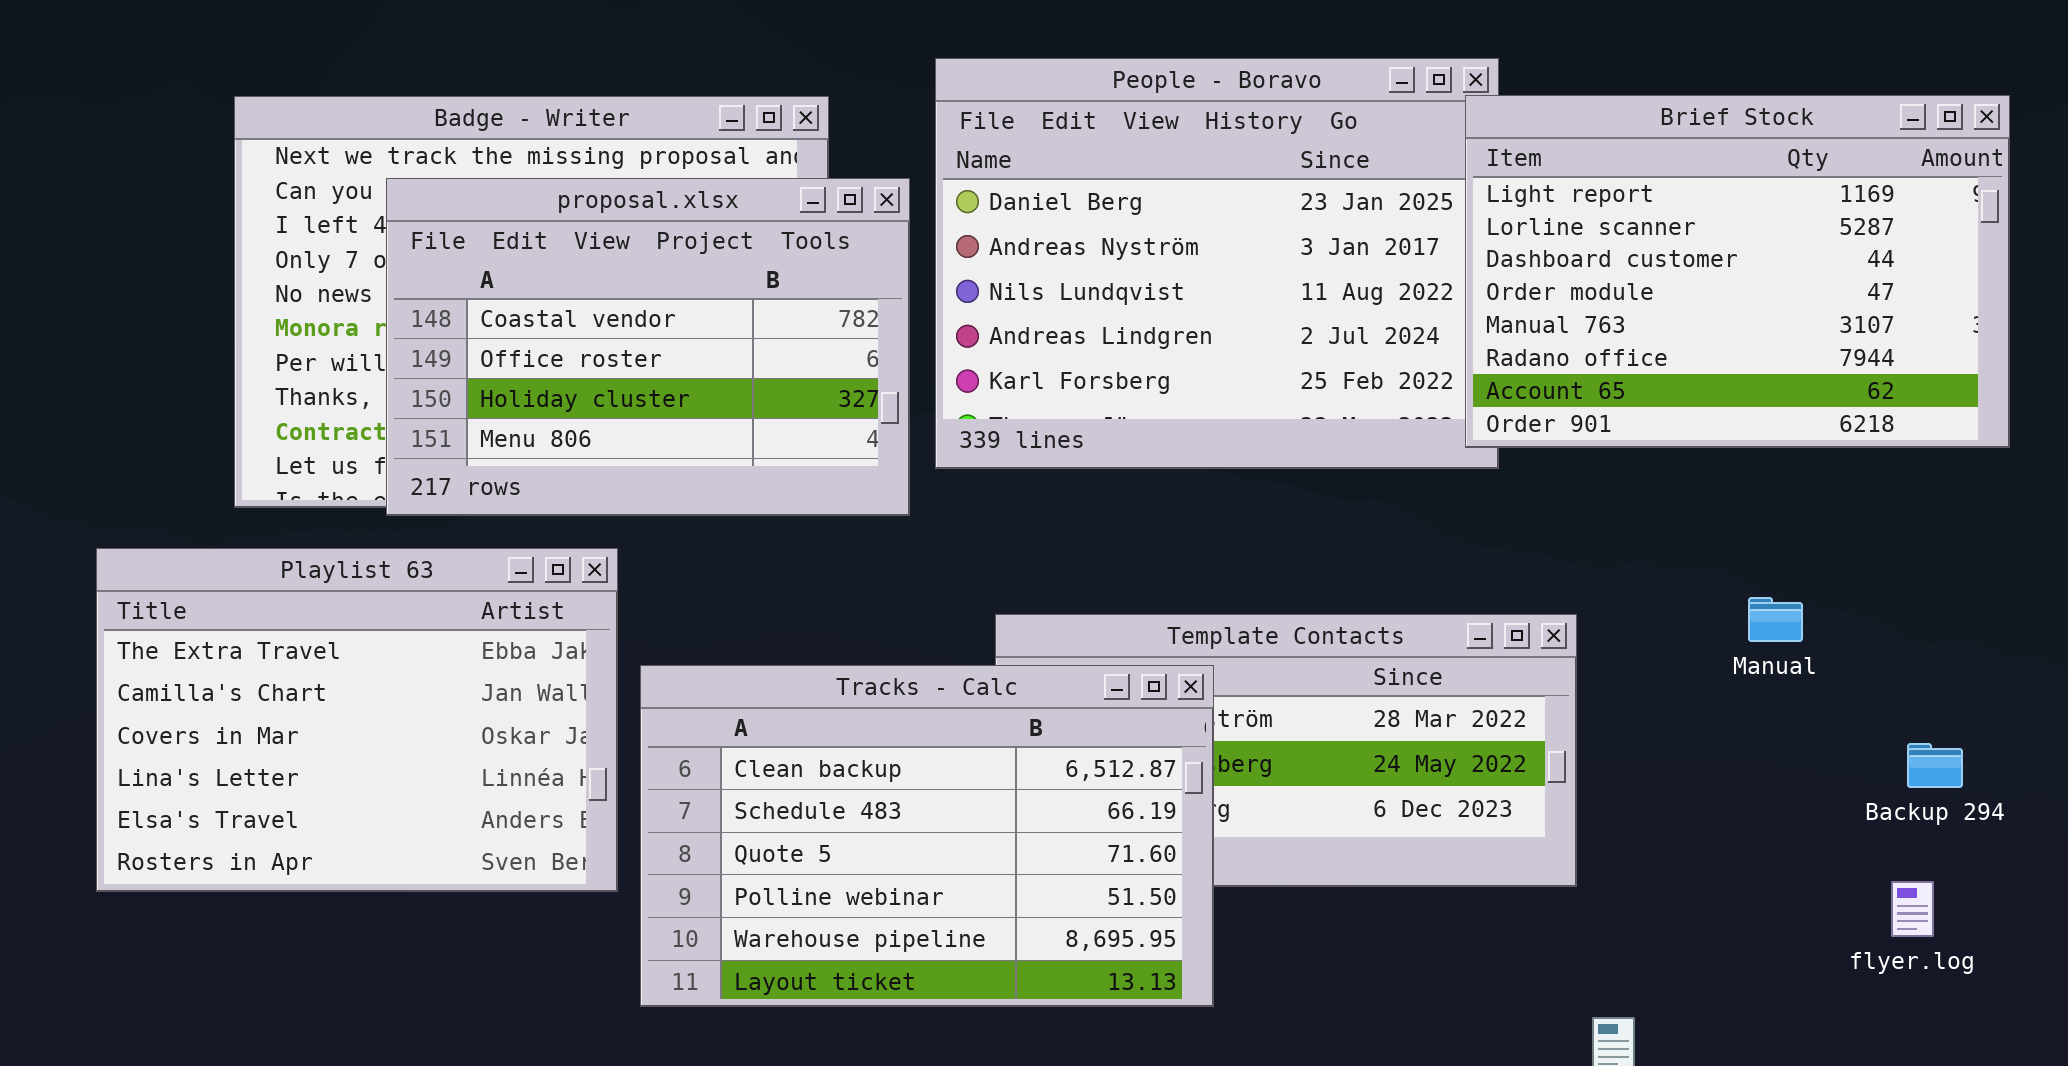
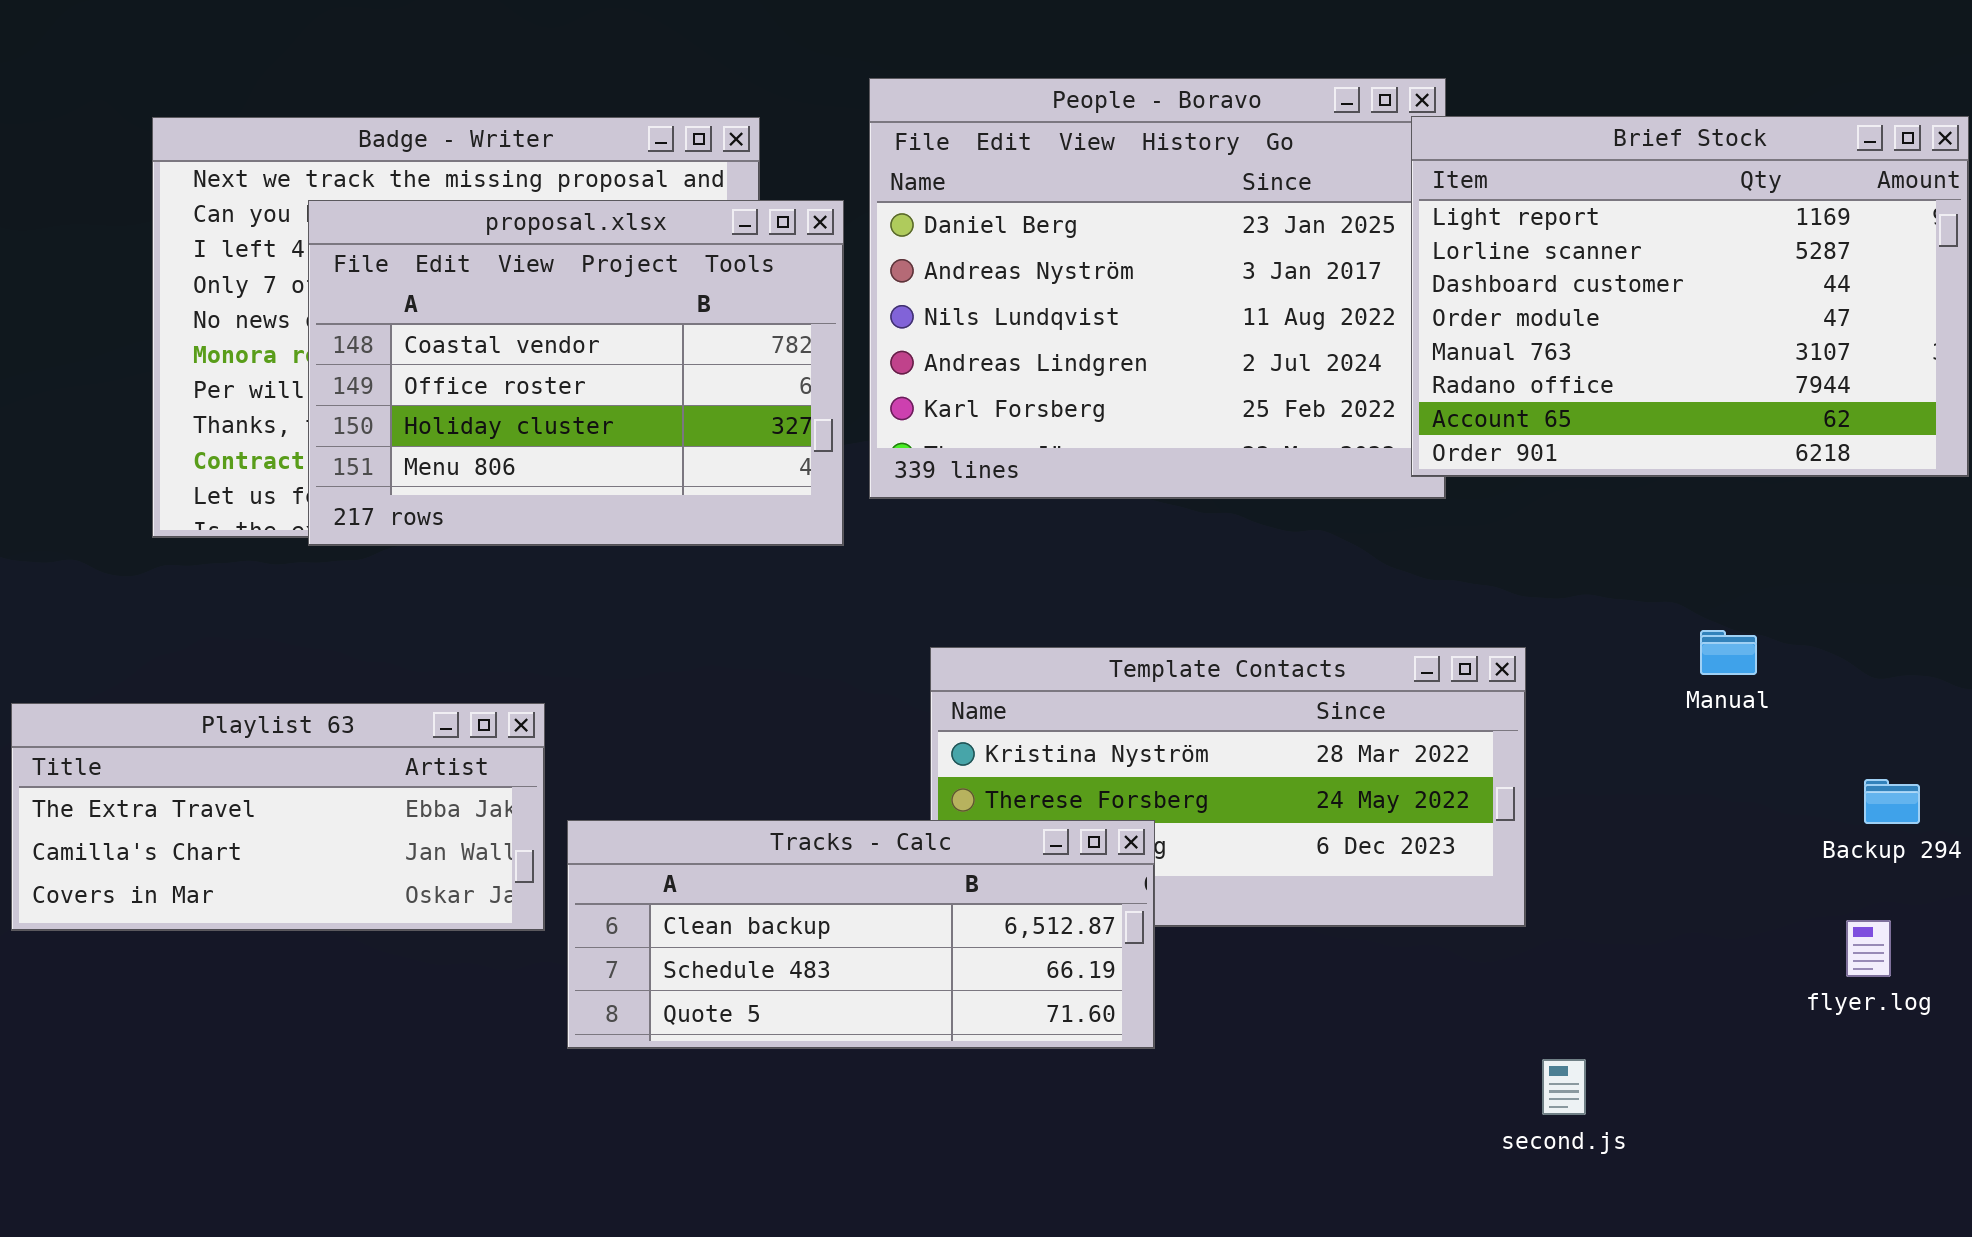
Playlist 63: [96,548,618,892] -> [11,703,545,931], resized
Tracks - Calc: [640,665,1214,1007] -> [567,820,1155,1049], resized

